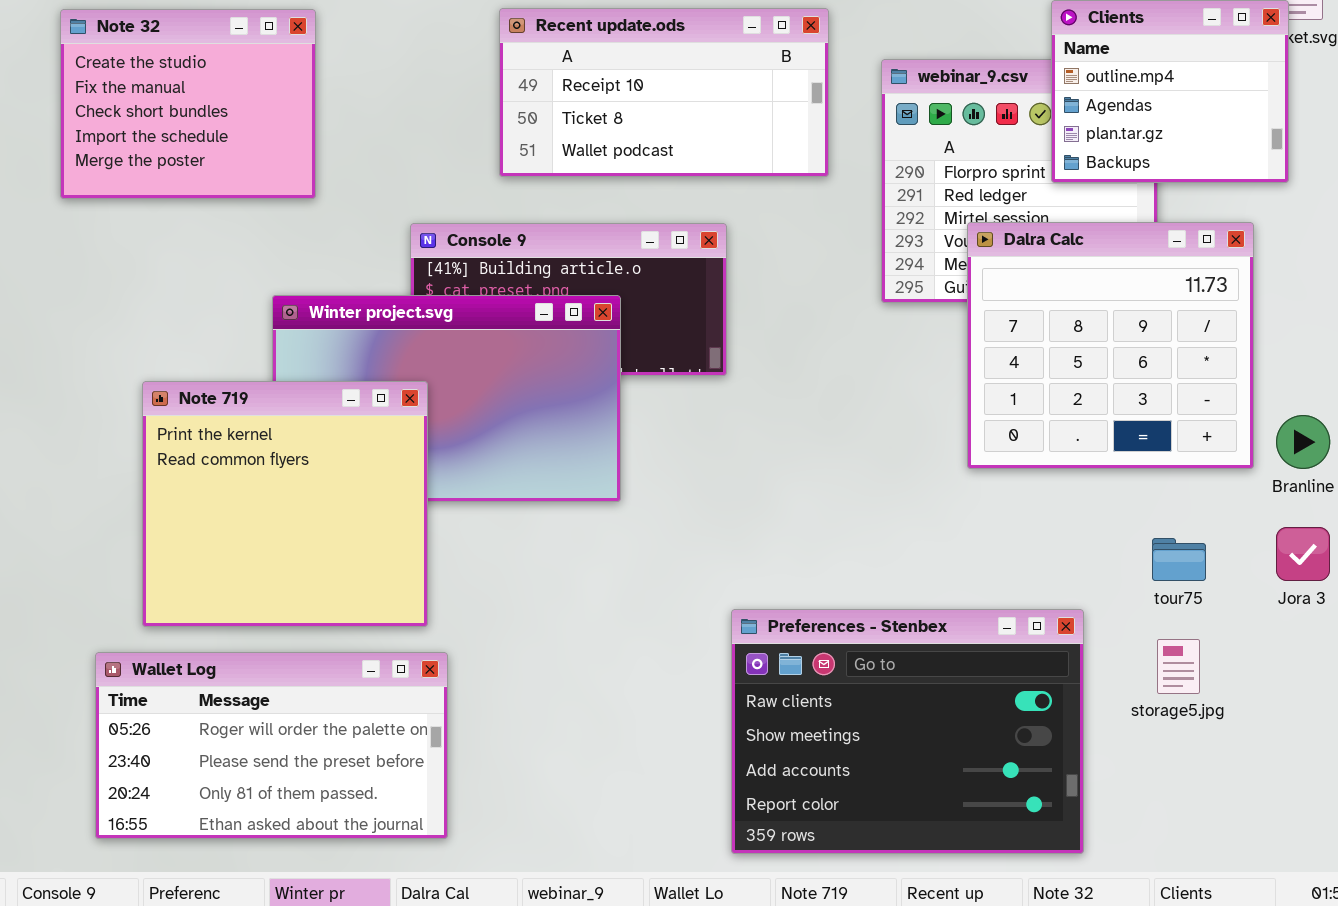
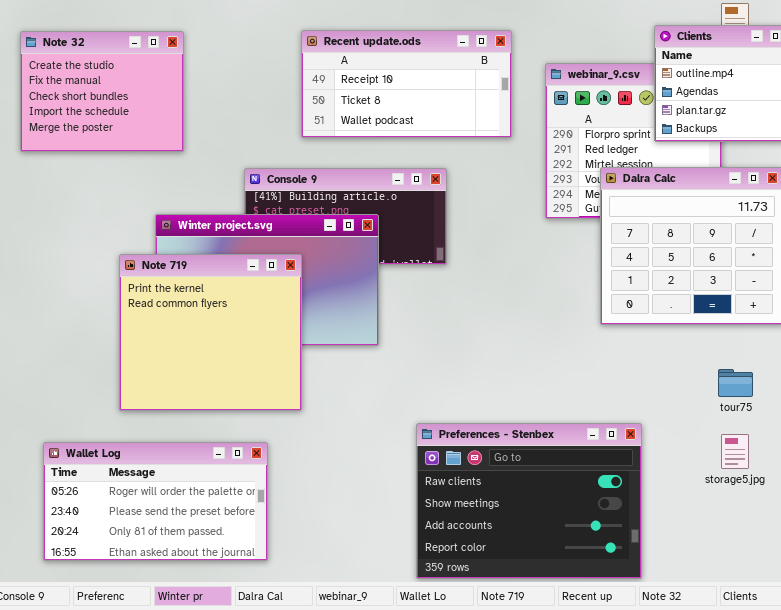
Note 719: [142,381,428,627] -> [119,254,302,411], moved
Preferences - Stenbex: [731,609,1084,854] -> [416,423,642,579], moved

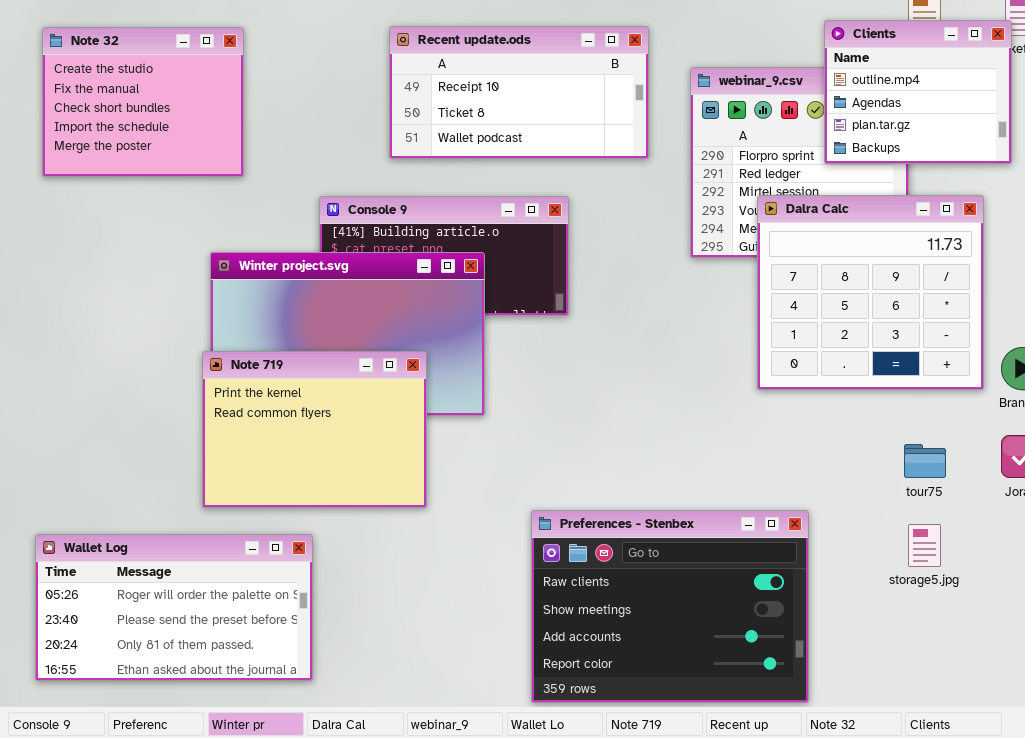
Note 719: [119,254,302,411] -> [202,351,427,508], moved, resized
Wallet Log: [43,442,268,561] -> [35,534,313,681], moved

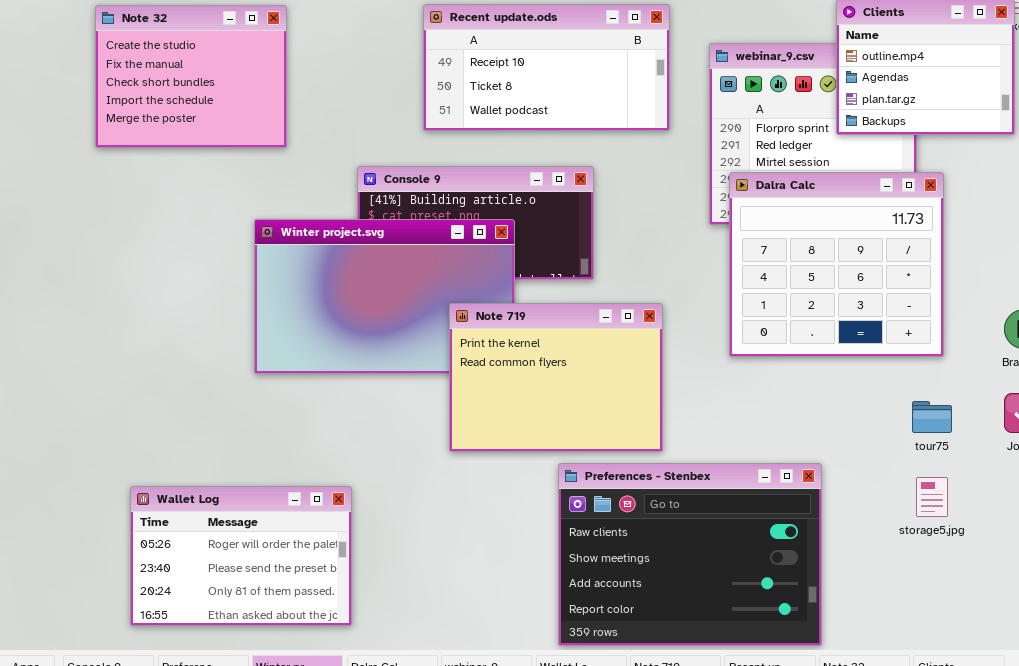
Dalra Calc: [757,195,984,390] -> [729,172,944,357], moved
Note 719: [202,351,427,508] -> [449,303,663,452], moved
Wallet Log: [35,534,313,681] -> [130,486,352,626], resized

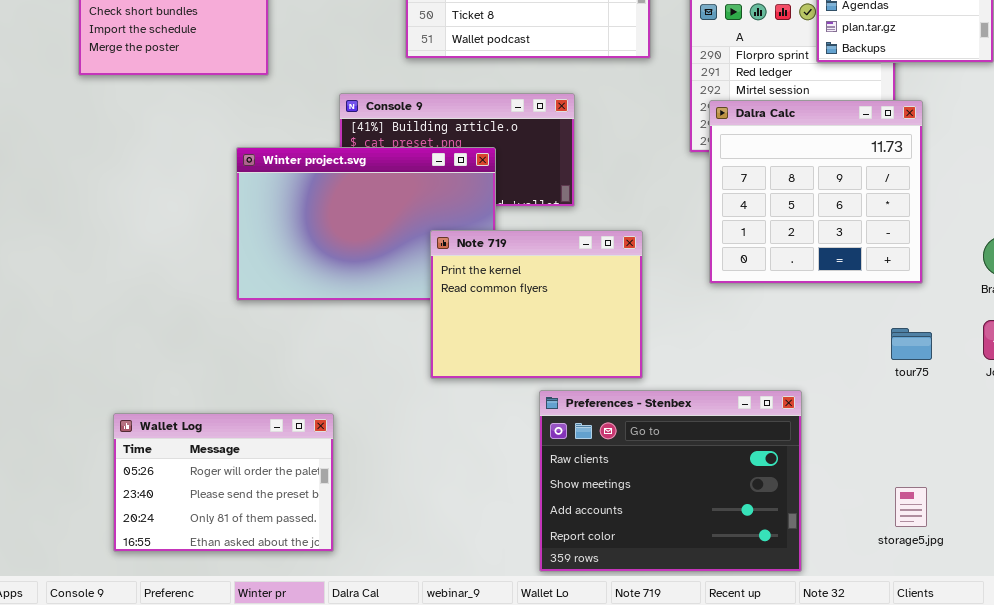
storage5.jpg: [916,477,948,517] -> [895,487,927,527], moved

